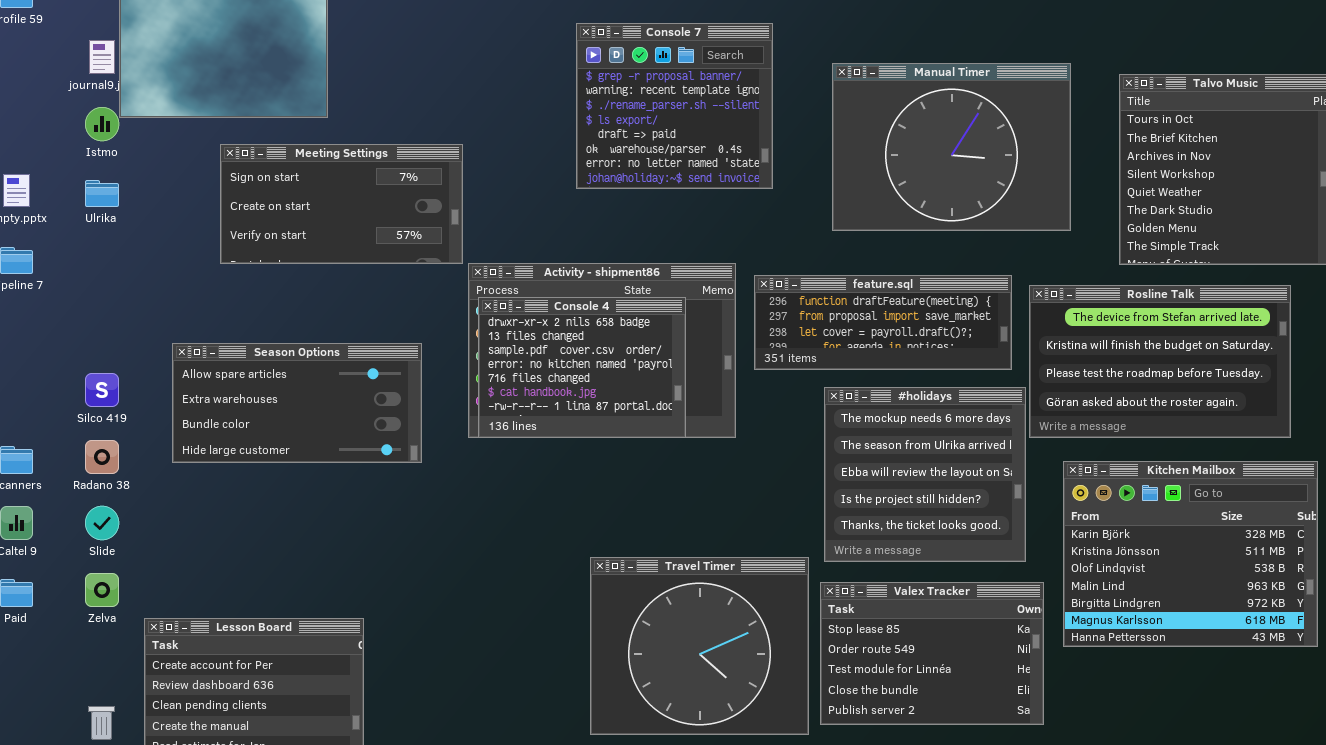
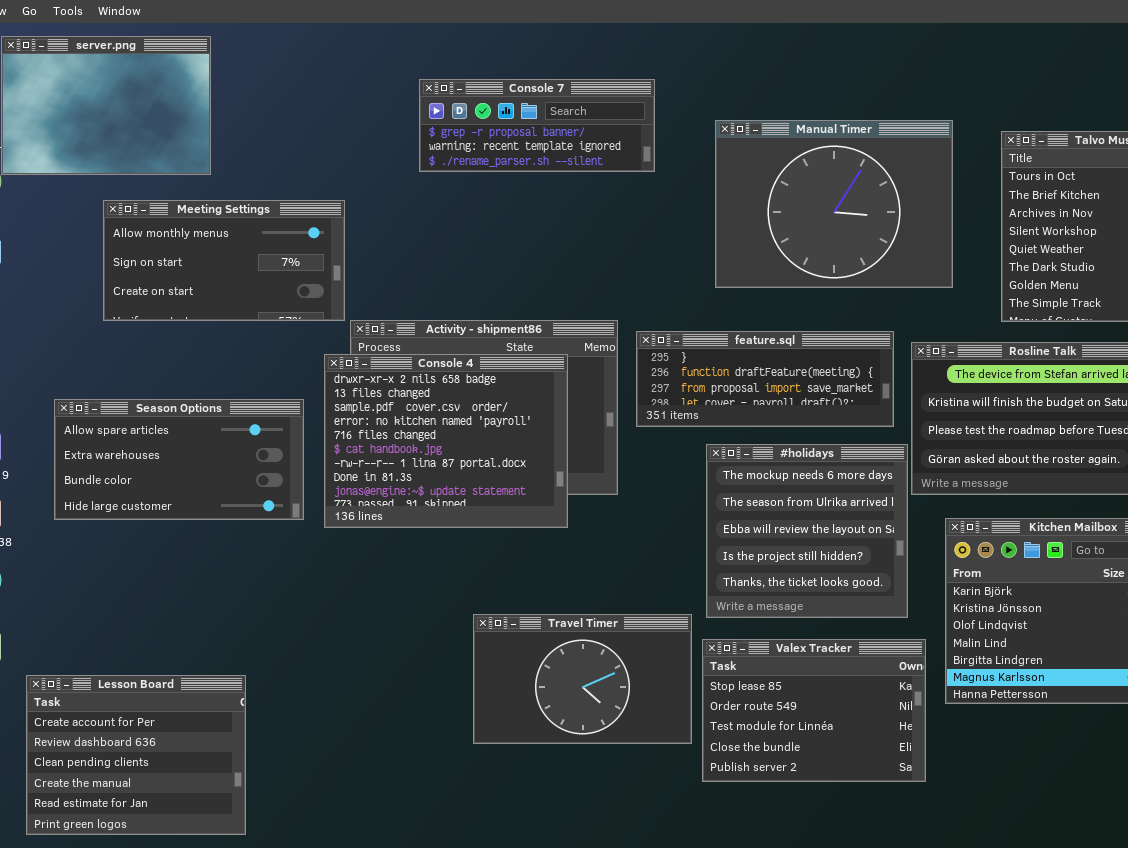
Console 7: [576,23,773,189] -> [419,79,655,172], resized
Meeting Settings: [220,144,463,264] -> [103,200,345,321], scrolled up 1 row
feature.sql: [754,275,1012,370] -> [636,331,894,427], scrolled up 1 row
Console 4: [478,297,686,438] -> [324,354,568,528], resized
Travel Timer: [590,557,809,735] -> [473,614,692,744], resized

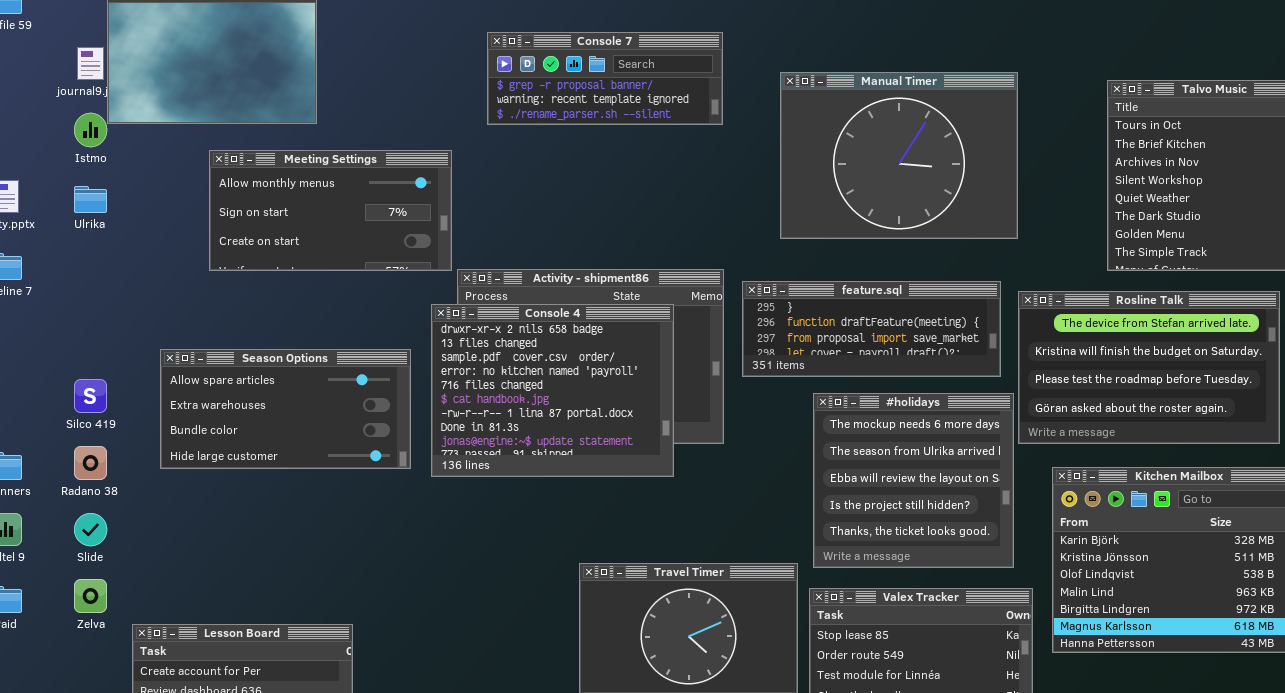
Console 7: [419,79,655,172] -> [487,32,723,125], moved
Manual Timer: [715,120,953,288] -> [780,72,1018,239], moved

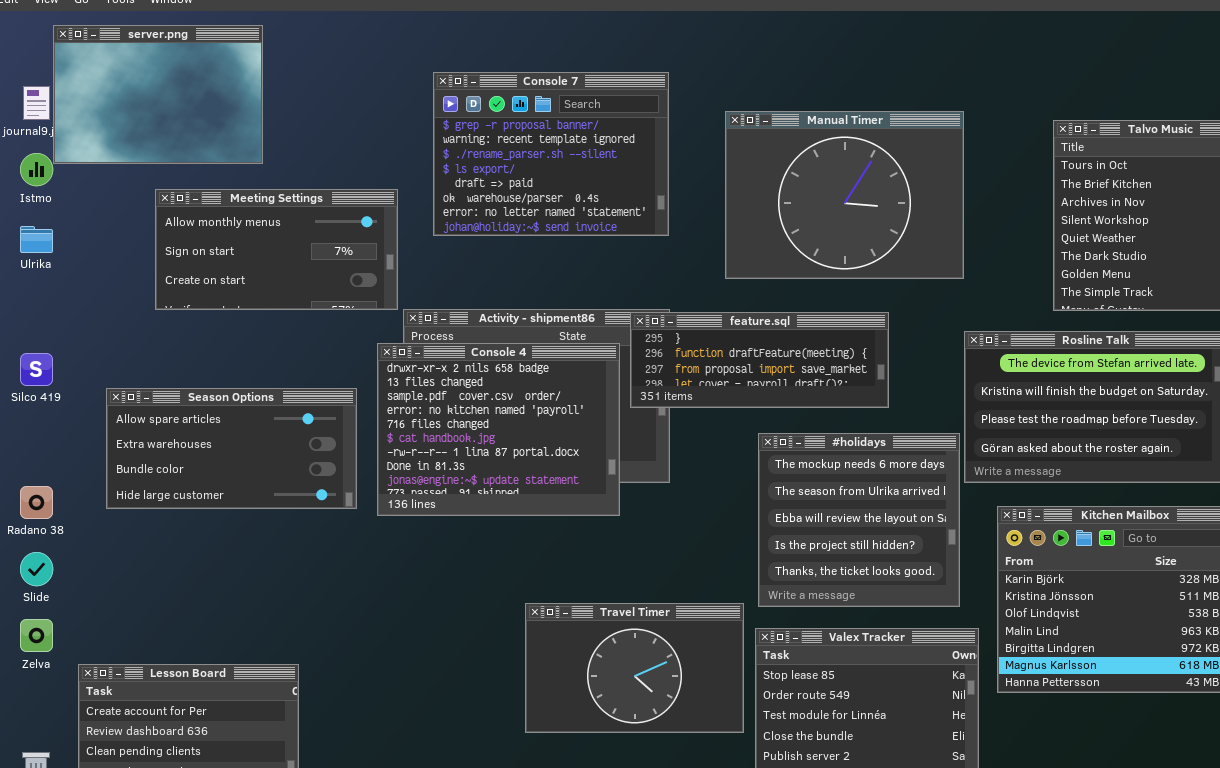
Console 7: [487,32,723,125] -> [433,72,669,236], resized
feature.sql: [742,281,1001,377] -> [630,312,889,408], moved
Silco 419: [74,379,107,413] -> [20,353,53,386], moved

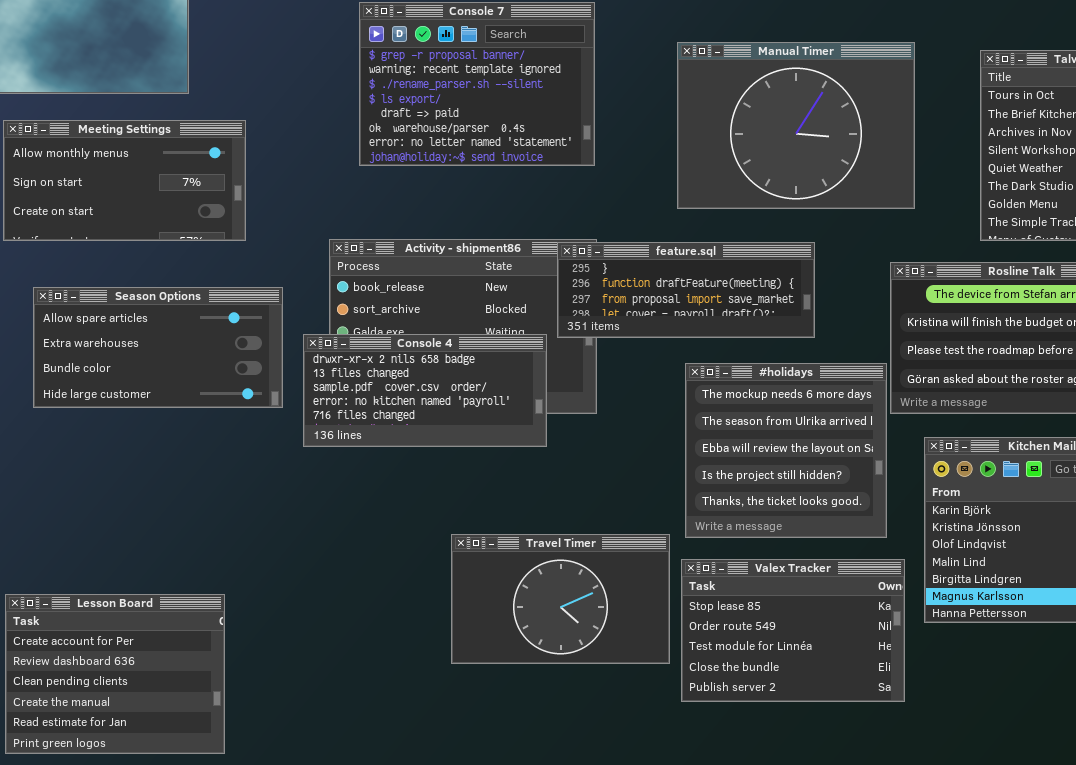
Manual Timer: [725,111,964,279] -> [677,42,915,209], moved
Meeting Settings: [155,189,398,310] -> [3,120,246,241], moved
Console 4: [377,343,620,516] -> [303,334,547,447], resized
Season Options: [106,388,357,509] -> [33,287,283,408], moved

